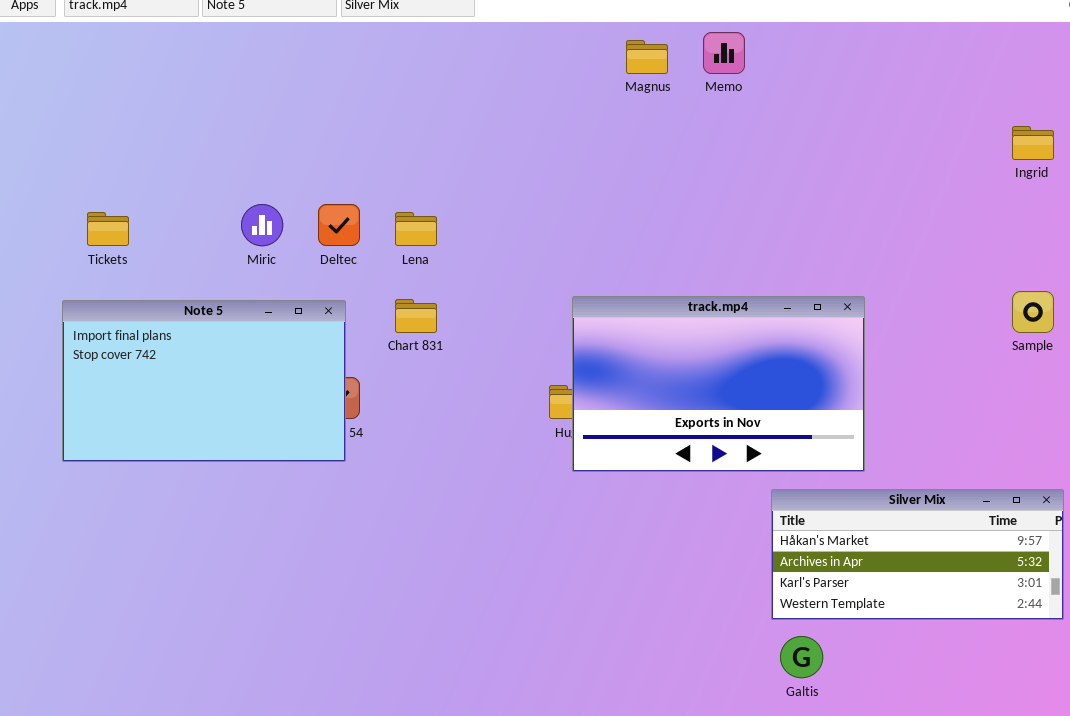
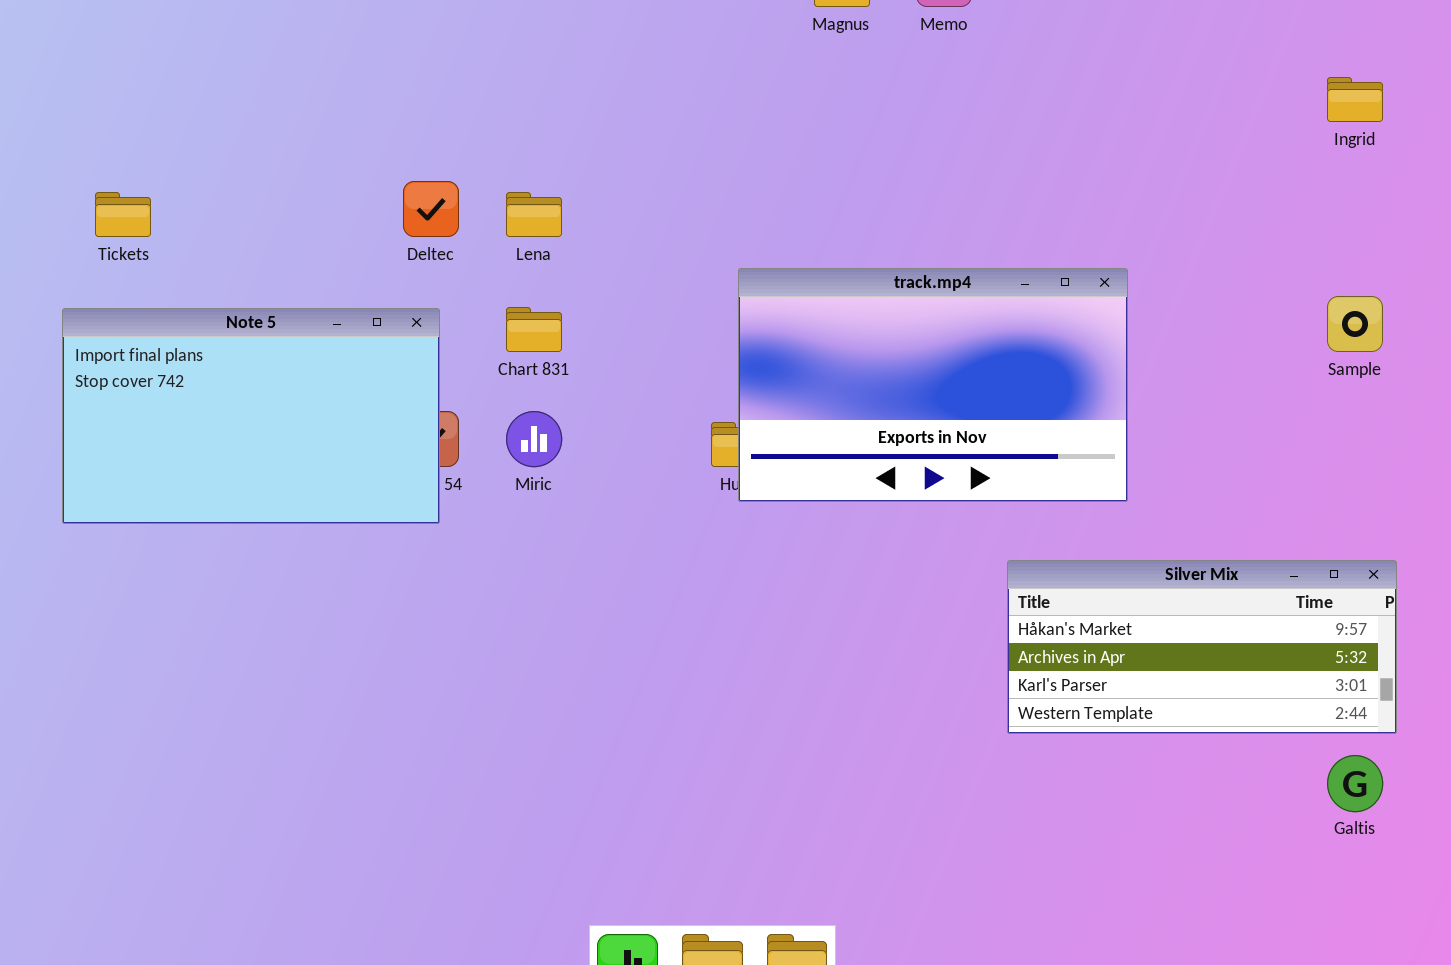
Miric: [241,204,283,246] -> [506,411,562,467], moved
track.mp4: [572,296,865,472] -> [738,268,1128,502], moved
Galtis: [780,636,823,678] -> [1327,755,1383,812], moved

